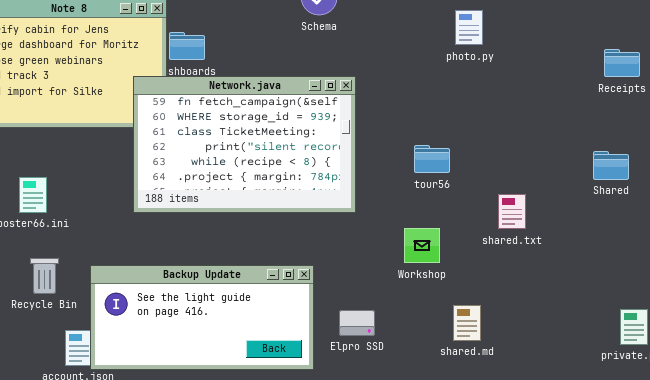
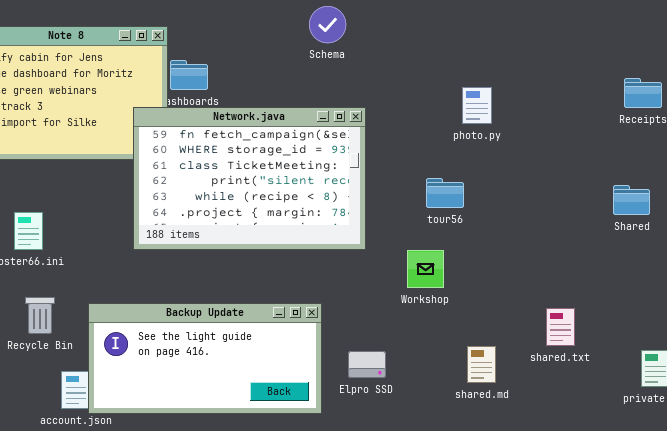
photo.py: [455,10,483,45] -> [462,87,492,124], moved
shared.txt: [498,194,526,229] -> [546,308,575,346], moved
Workshop: [404,228,440,263] -> [407,250,444,288], moved

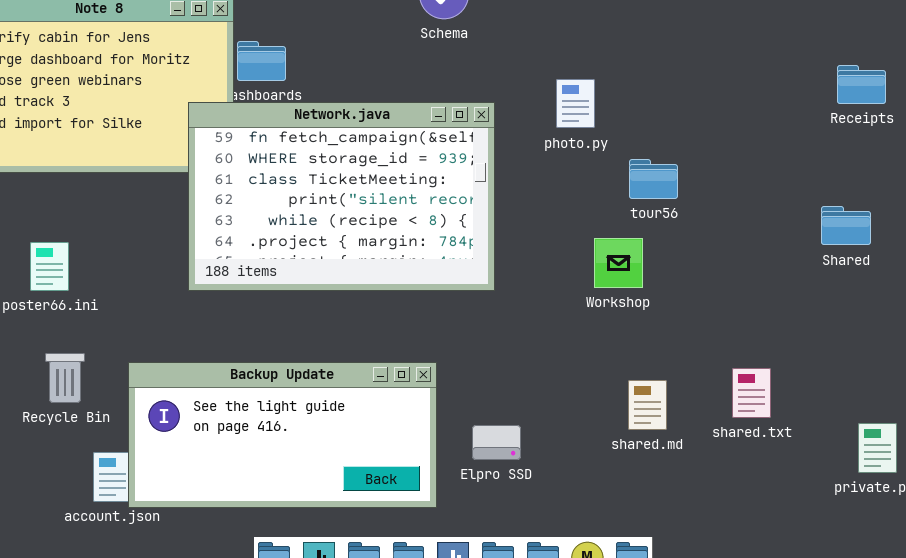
photo.py: [462,87,492,124] -> [556,79,595,128], moved
tour56: [426,178,464,208] -> [629,159,678,199], moved
Workshop: [407,250,444,288] -> [594,238,643,288], moved
shared.md: [467,346,496,383] -> [628,380,667,430], moved

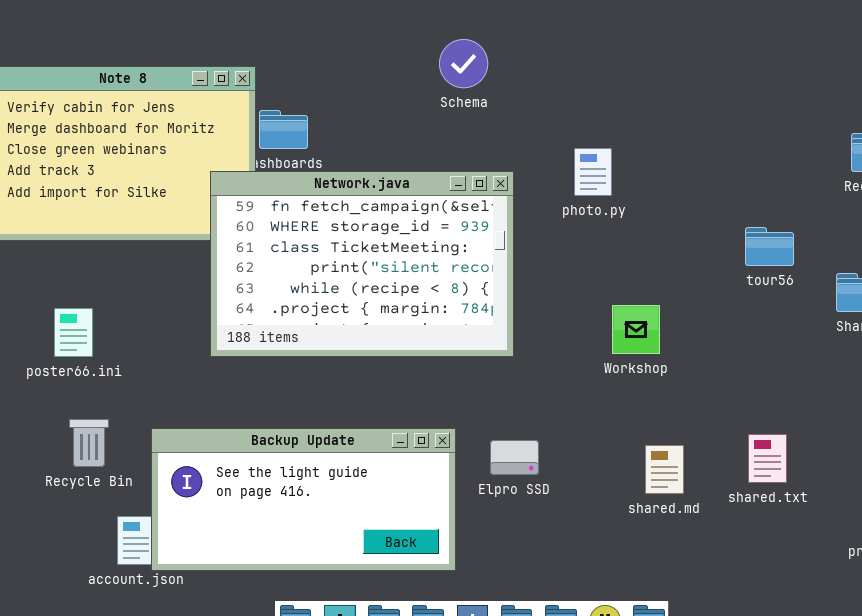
tour56: [629,159,678,199] -> [745,227,794,266], moved
Elpro SSD: [472,425,521,460] -> [490,440,539,475], moved

